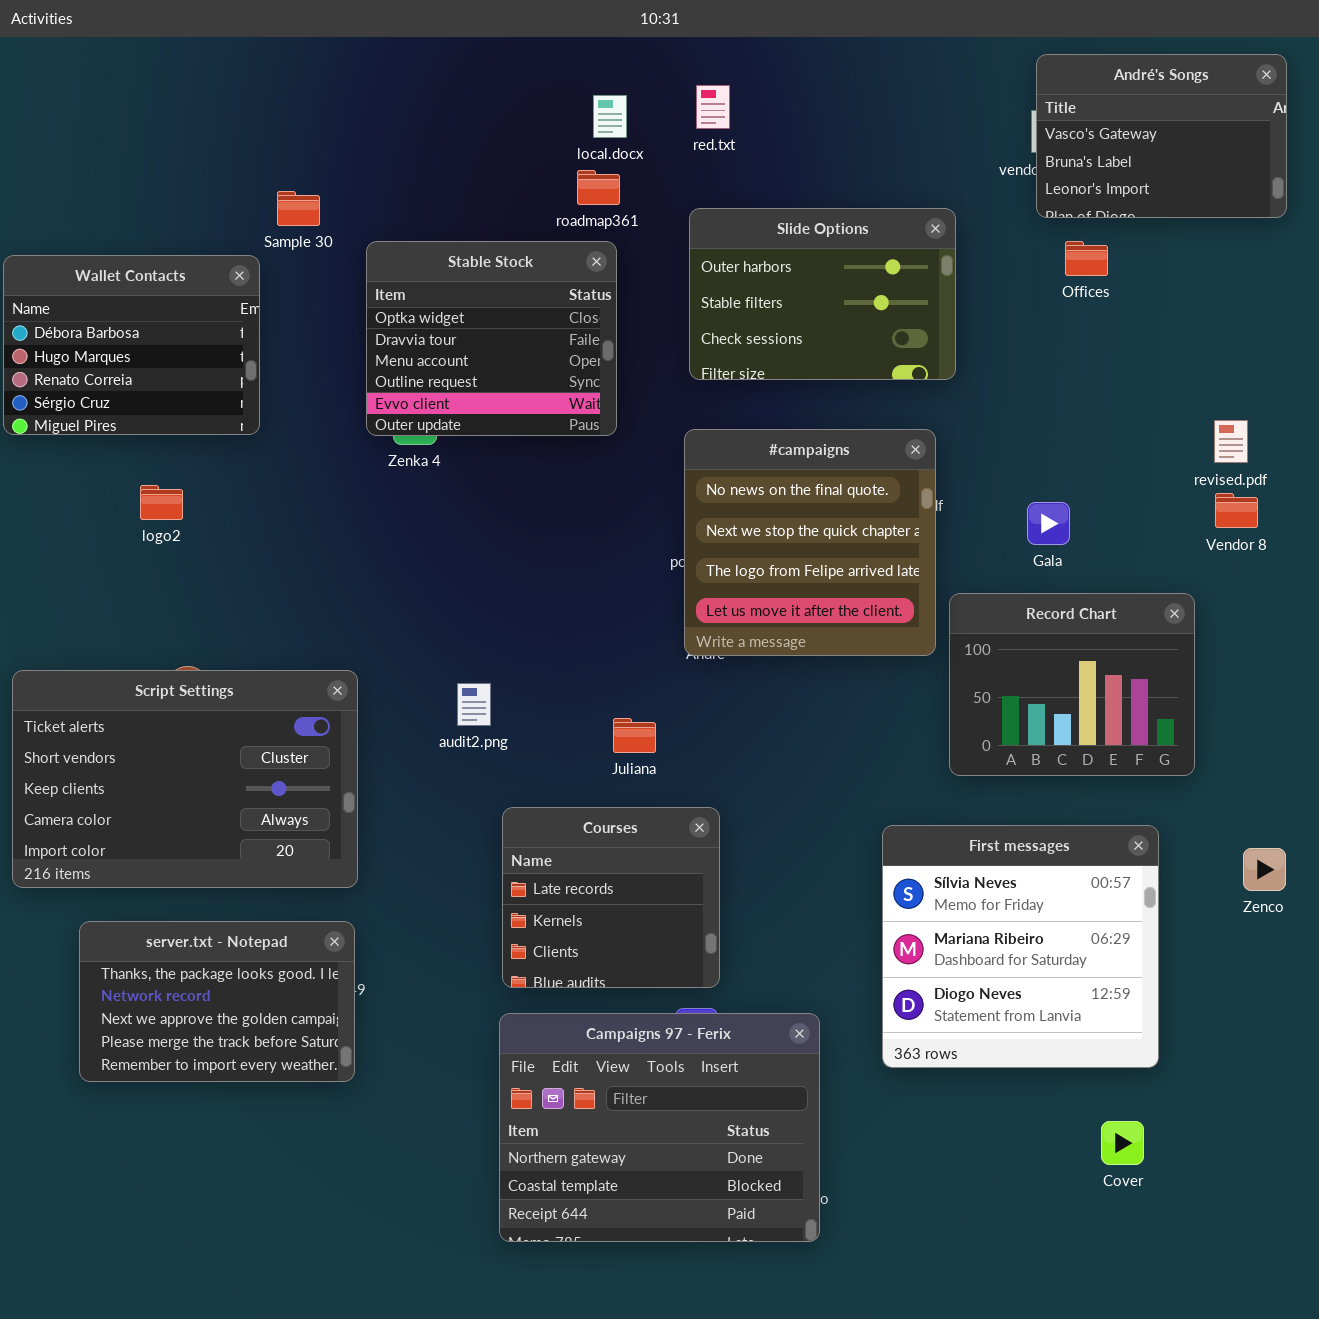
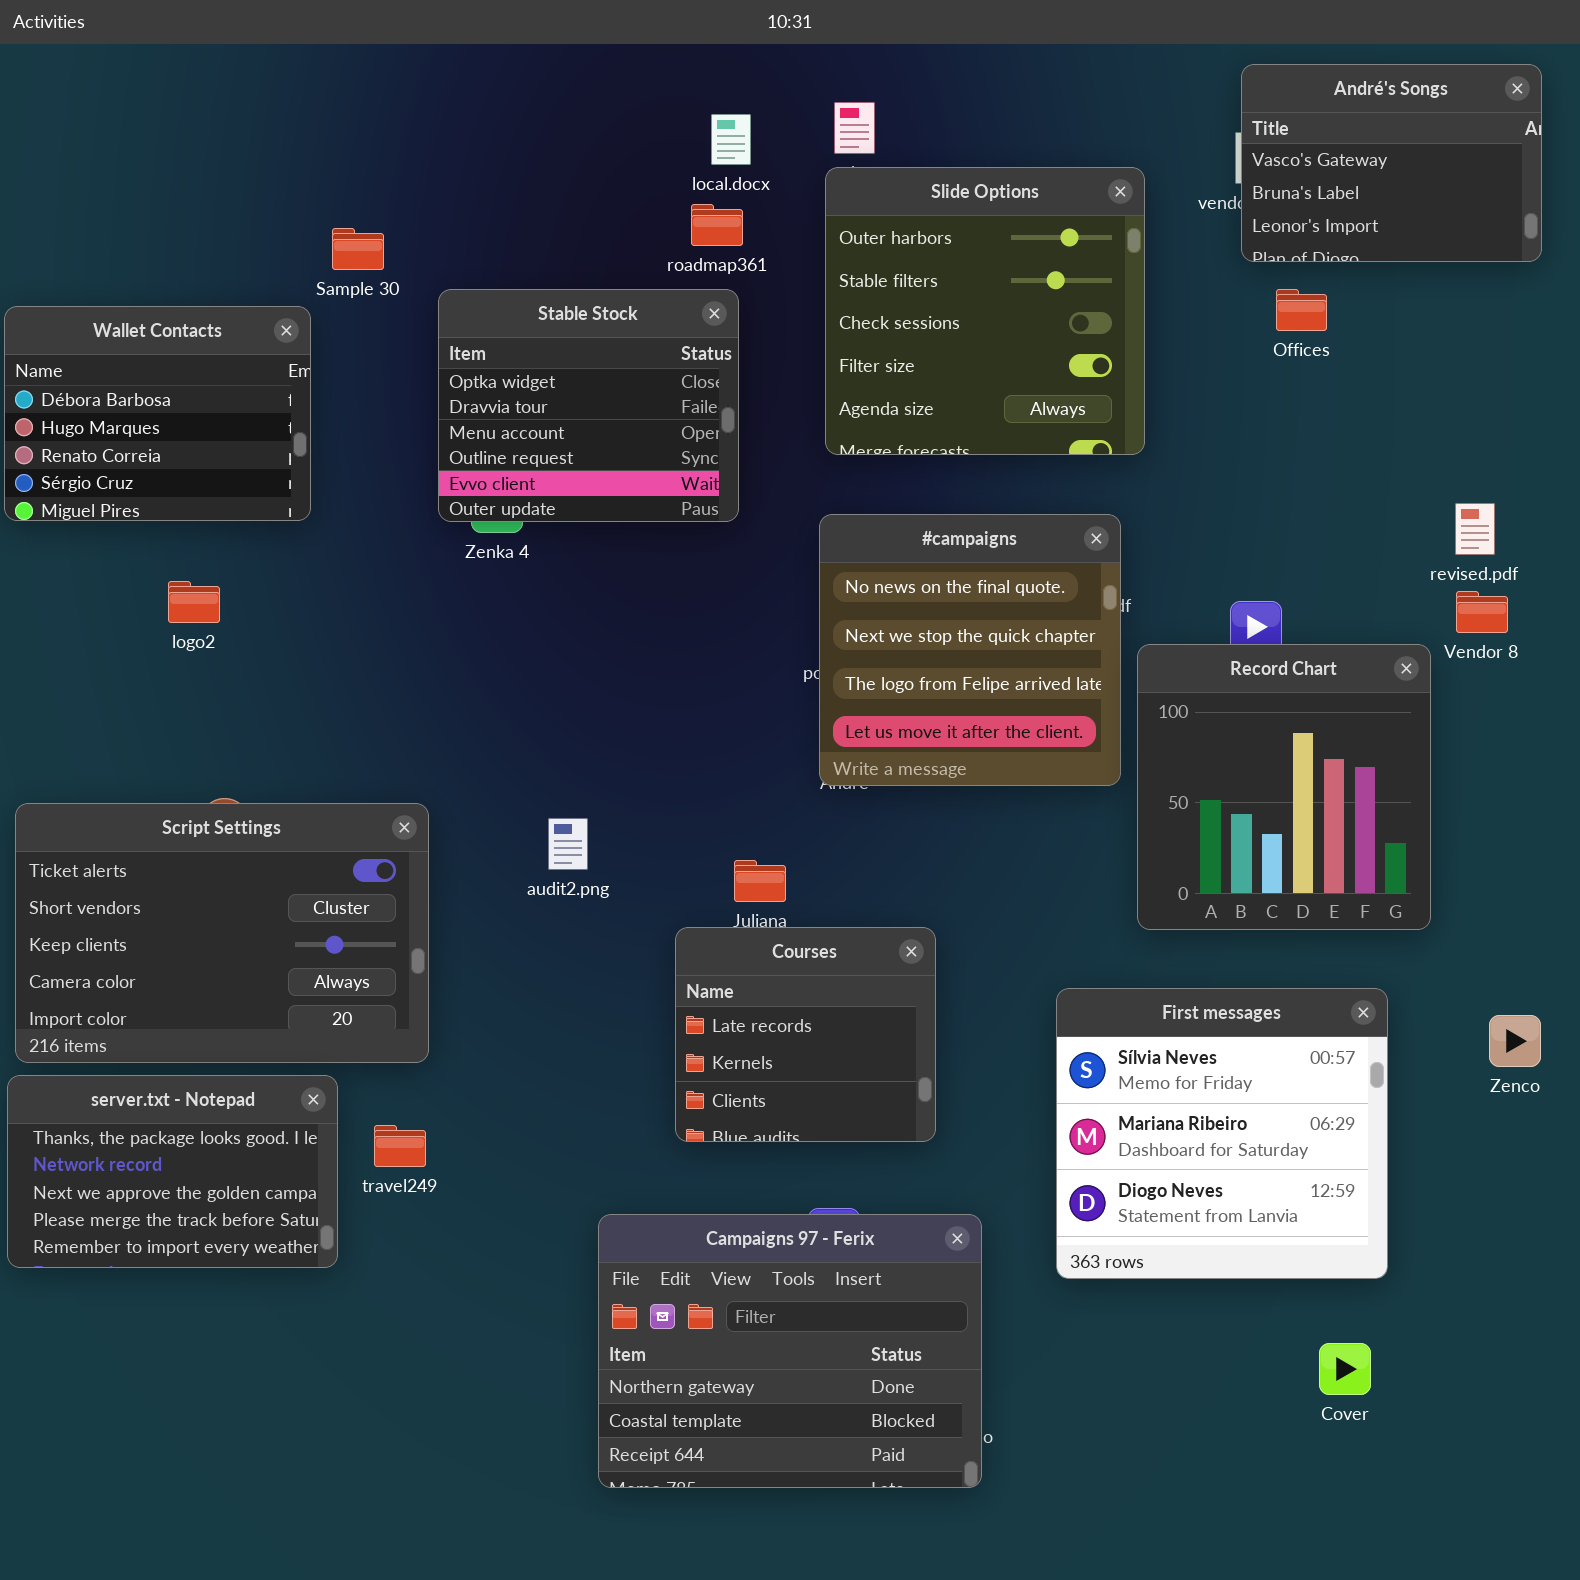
Slide Options: [689,208,956,380] -> [825,167,1145,455], resized
Record Chart: [949,593,1195,776] -> [1137,644,1431,930], resized
Courses: [502,807,720,988] -> [675,927,936,1142], moved
server.txt - Notepad: [79,921,355,1082] -> [7,1075,338,1268], moved

